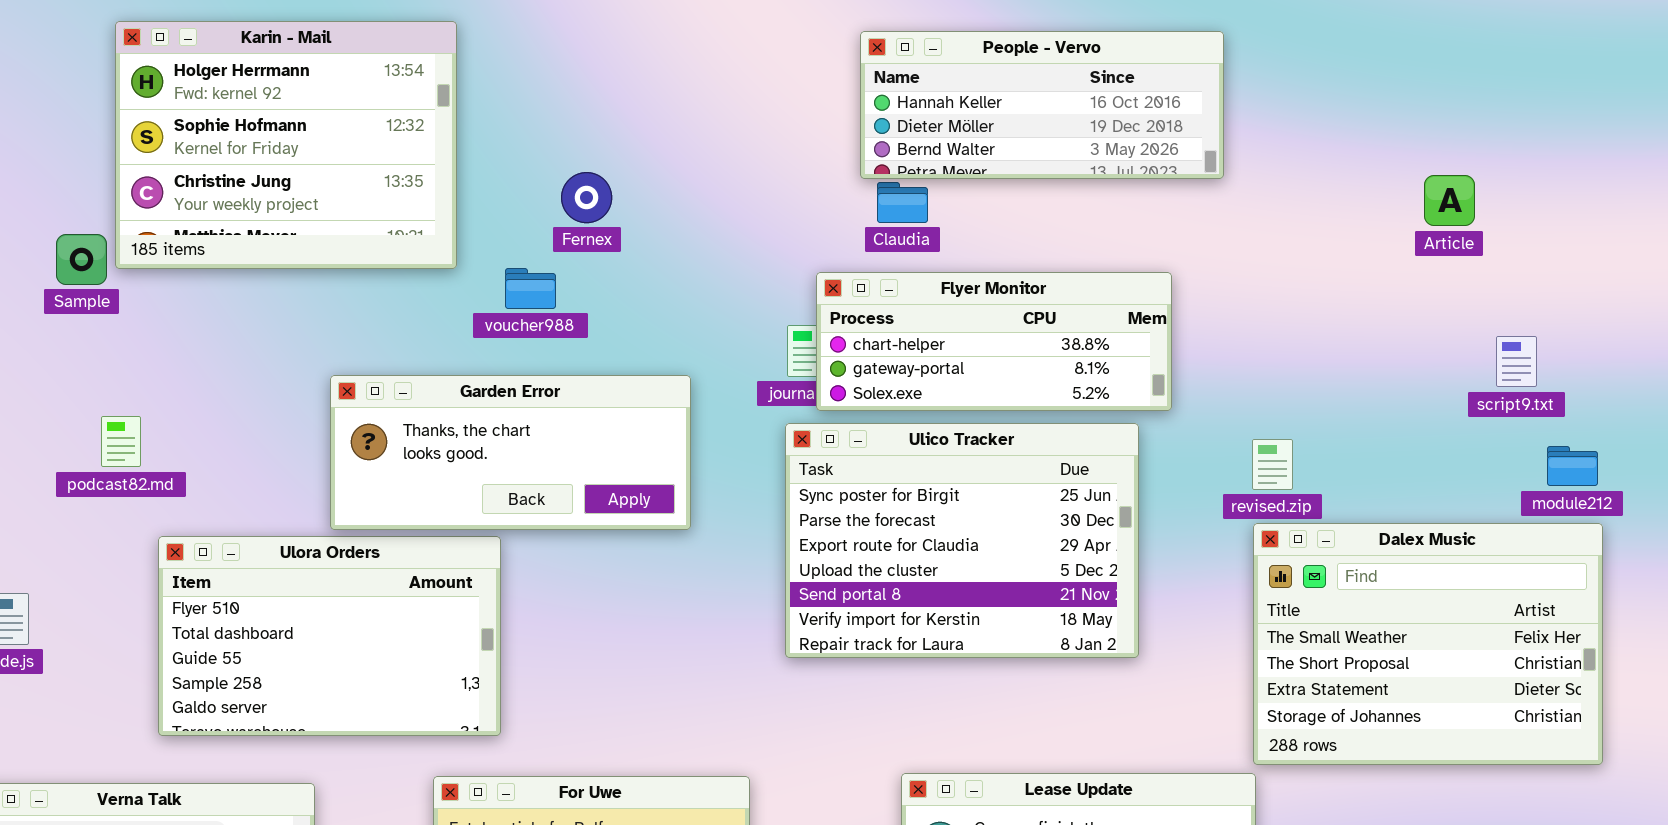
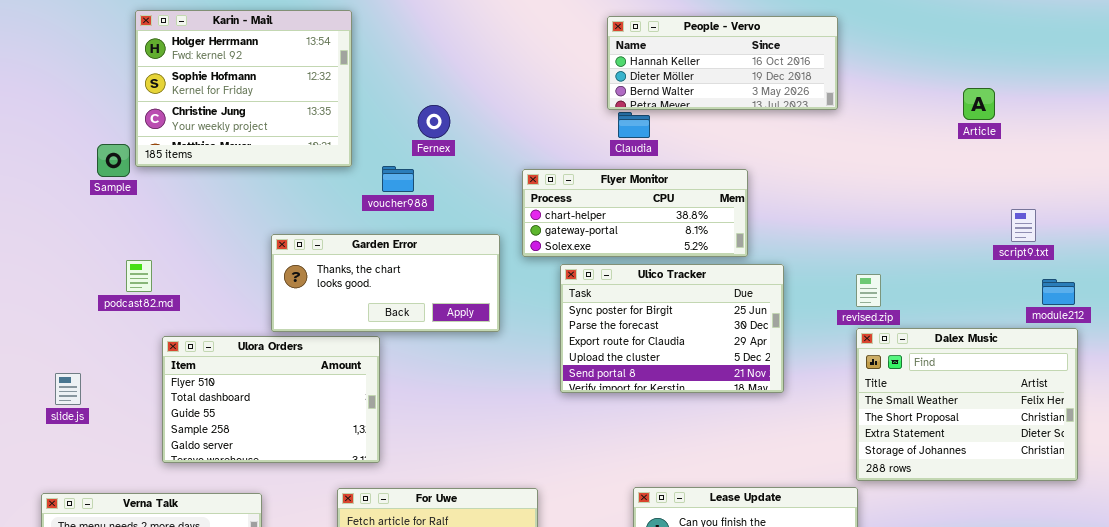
Article: [1424,175,1475,226] -> [963,88,995,120], moved
Flyer Monitor: [816,272,1172,411] -> [522,169,748,257], moved
Ulico Tracker: [785,423,1139,658] -> [560,264,784,393], resized

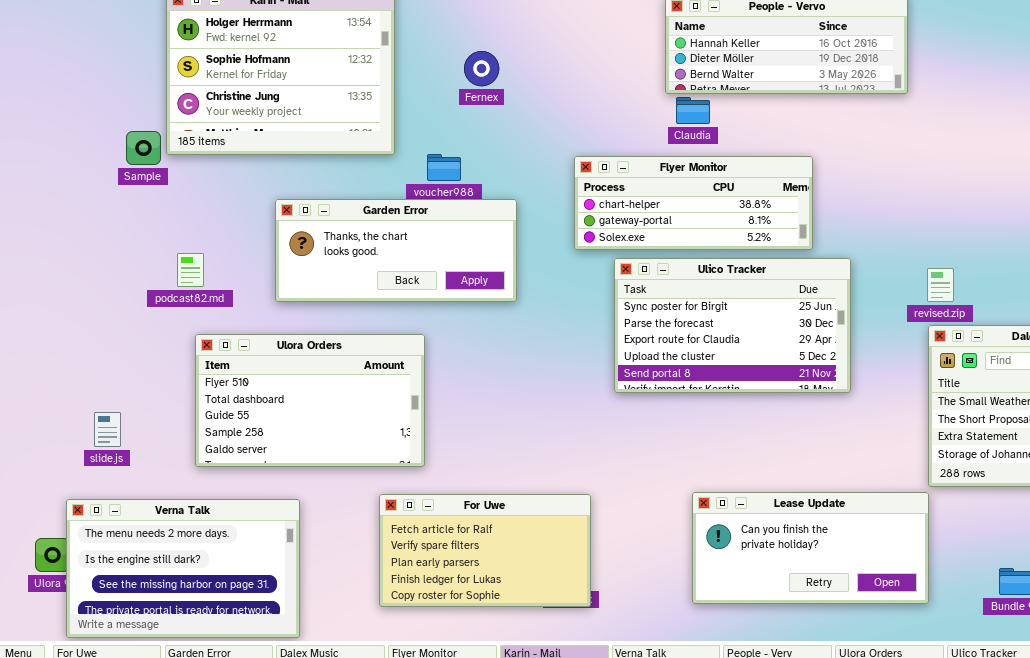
Fernex: [418,105,450,138] -> [464,51,499,86], moved
Garden Error: [271,234,500,332] -> [275,199,517,302], moved
podcast82.md: [126,260,152,292] -> [177,253,204,287], moved
slide.js: [55,373,81,405] -> [94,412,121,447], moved

